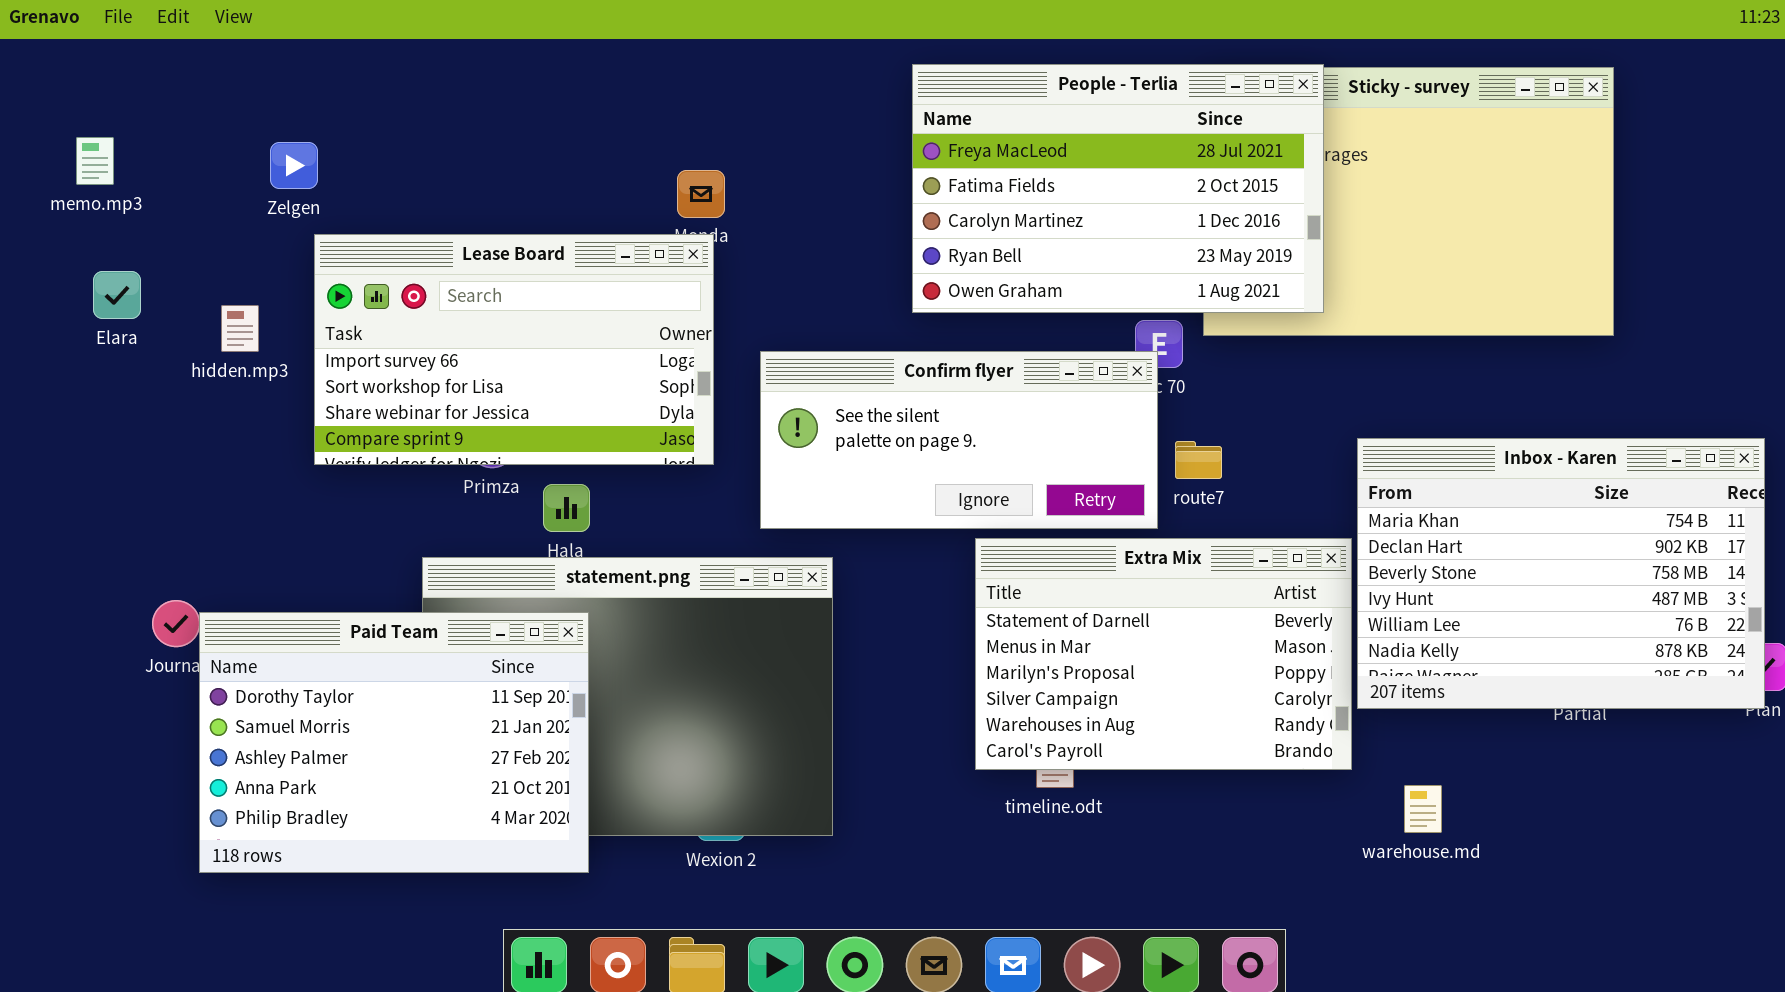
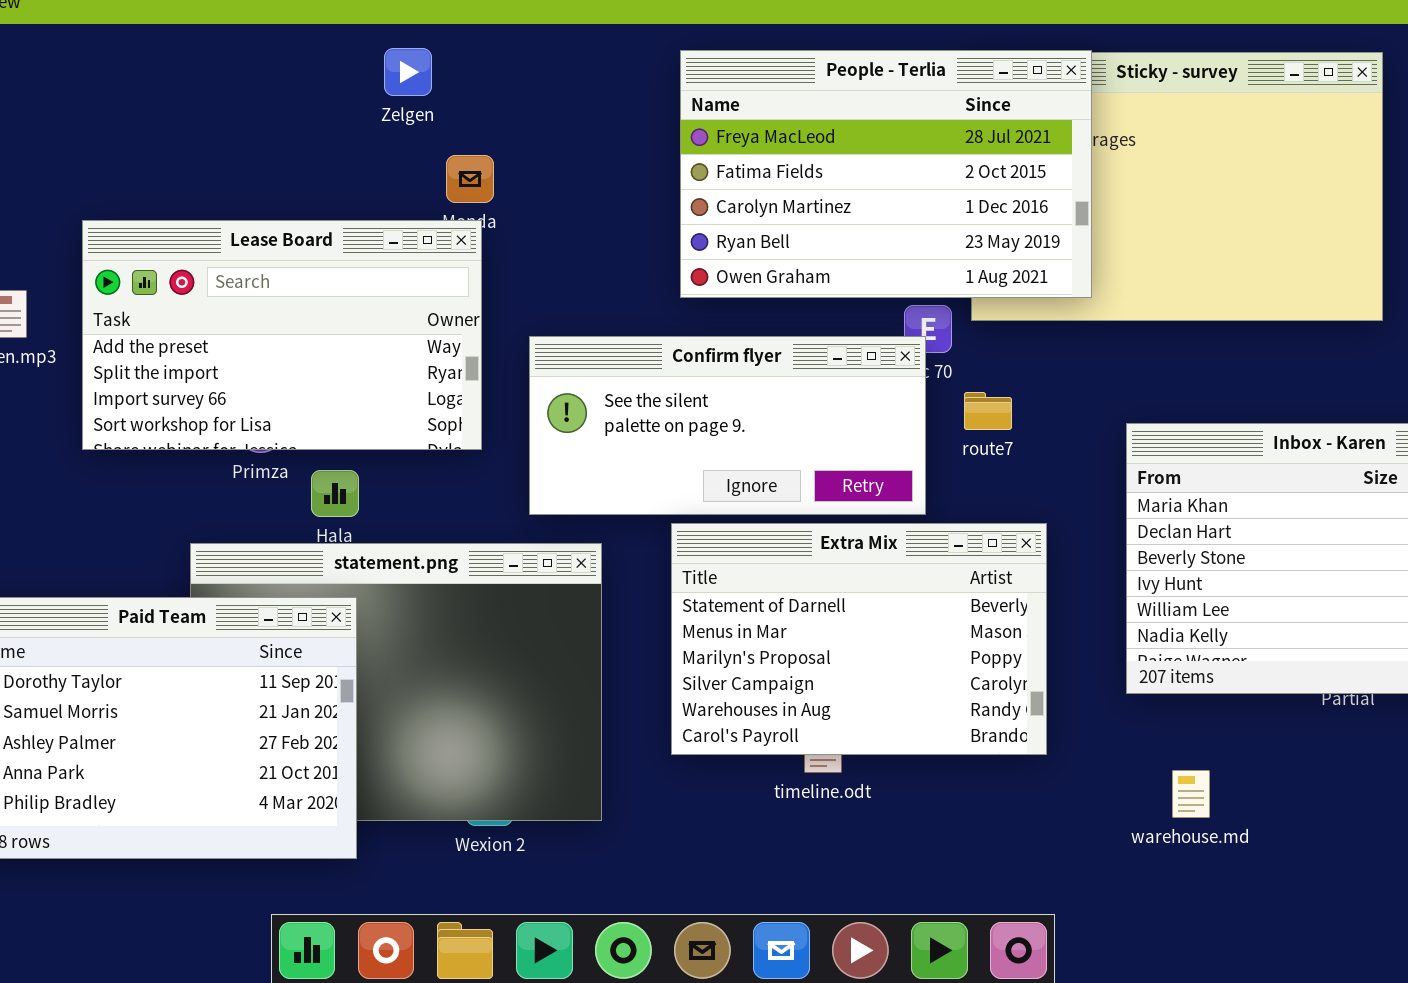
Zelgen: [270,142,318,189] -> [384,48,432,96], moved
Lease Board: [314,234,714,465] -> [82,220,482,450], scrolled up 2 rows
route7: [1175,441,1222,479] -> [964,392,1012,430], moved
Extra Mix: [975,538,1352,770] -> [671,523,1047,755], moved

